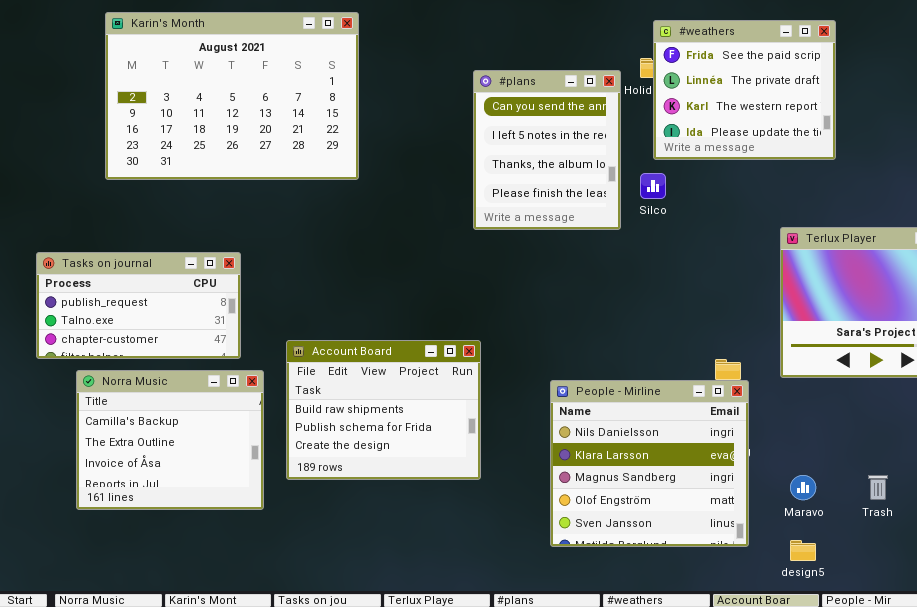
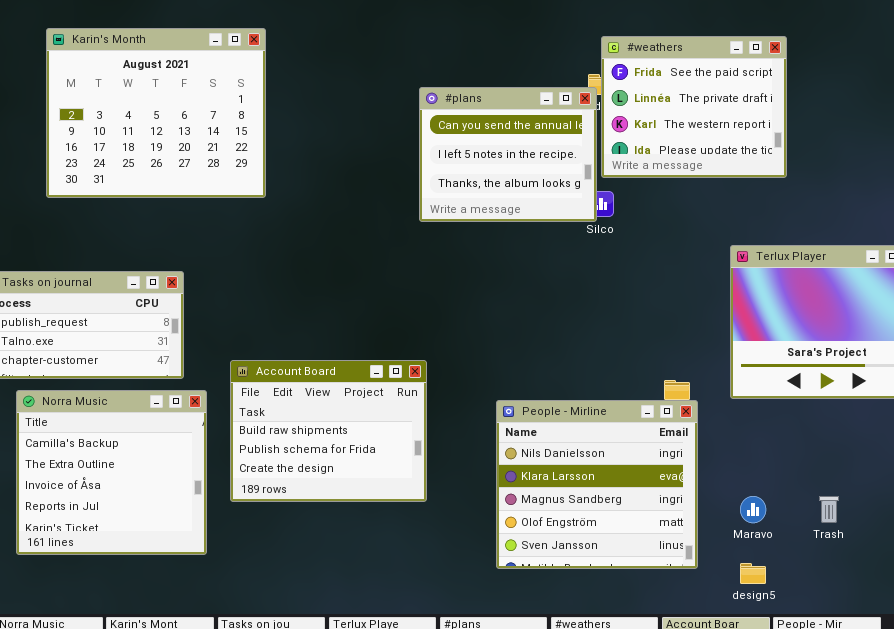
Karin's Month: [105,12,359,180] -> [46,28,266,198], resized
#plans: [473,70,621,230] -> [419,87,597,222], resized
Norra Music: [76,370,264,510] -> [16,390,207,555], resized

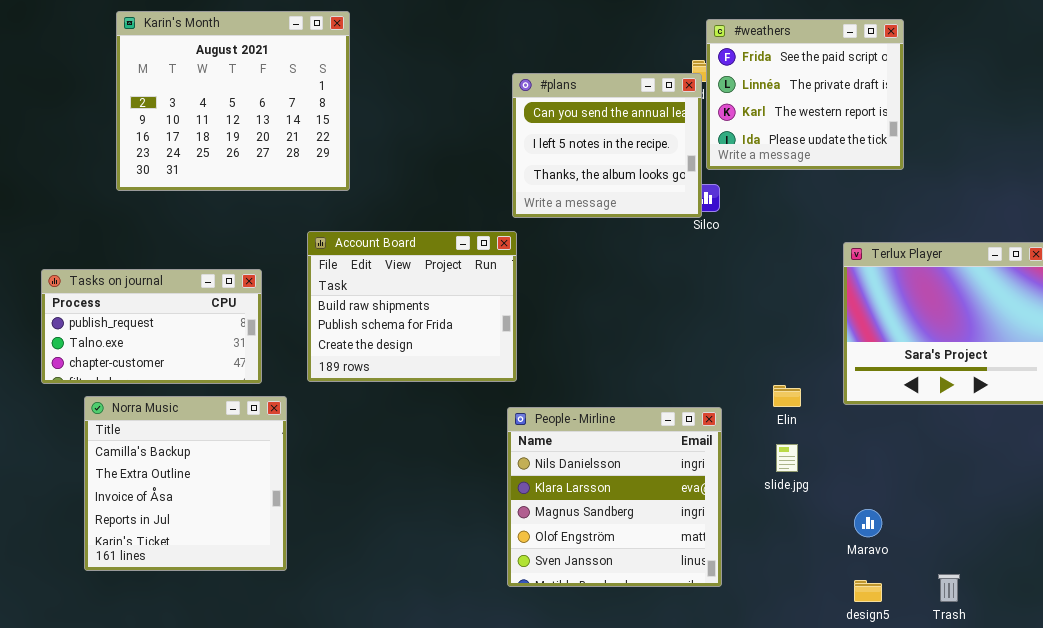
Account Board: [230,360,427,502] -> [307,231,517,382], moved
People - Mirline: [496,400,698,569] -> [507,407,722,587], moved
Trash: [819,496,839,523] -> [938,574,960,602], moved

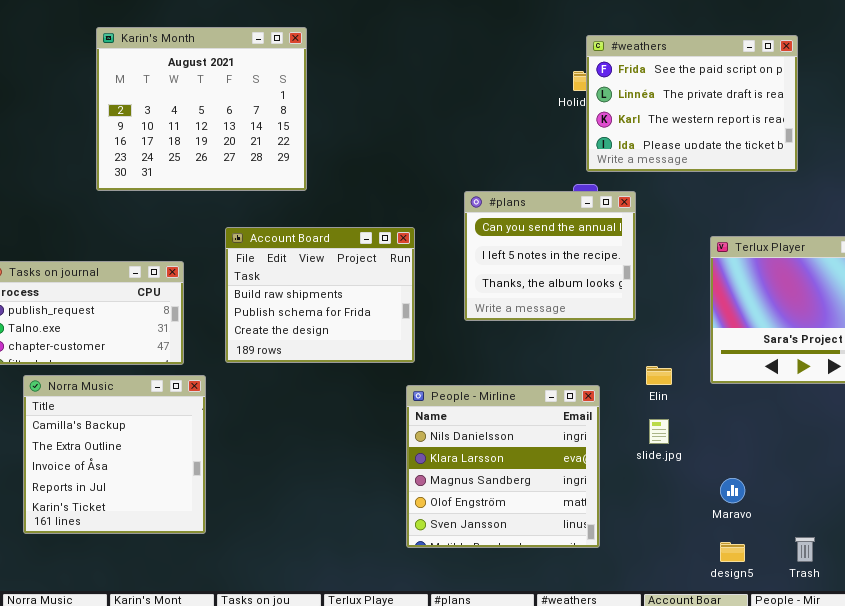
Karin's Month: [116,11,350,191] -> [96,27,307,191], moved
#weathers: [706,19,904,170] -> [586,35,798,172], resized
#plans: [512,73,702,218] -> [464,191,636,321], moved

